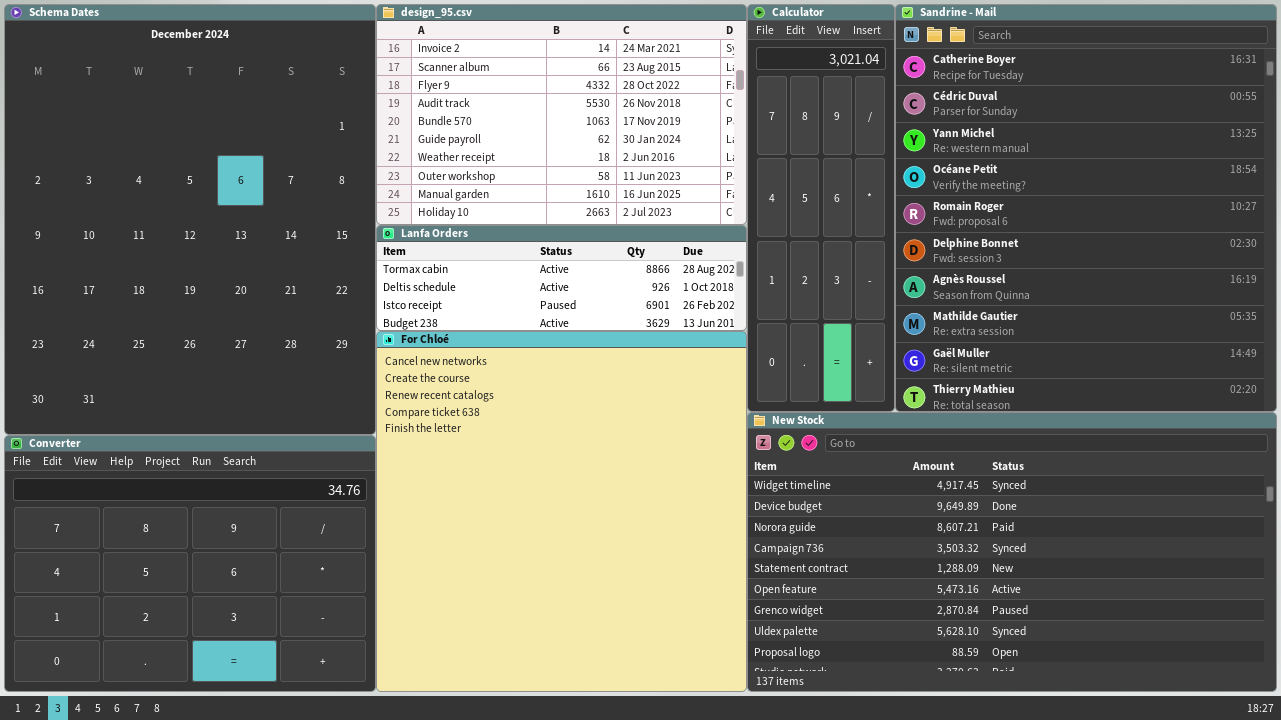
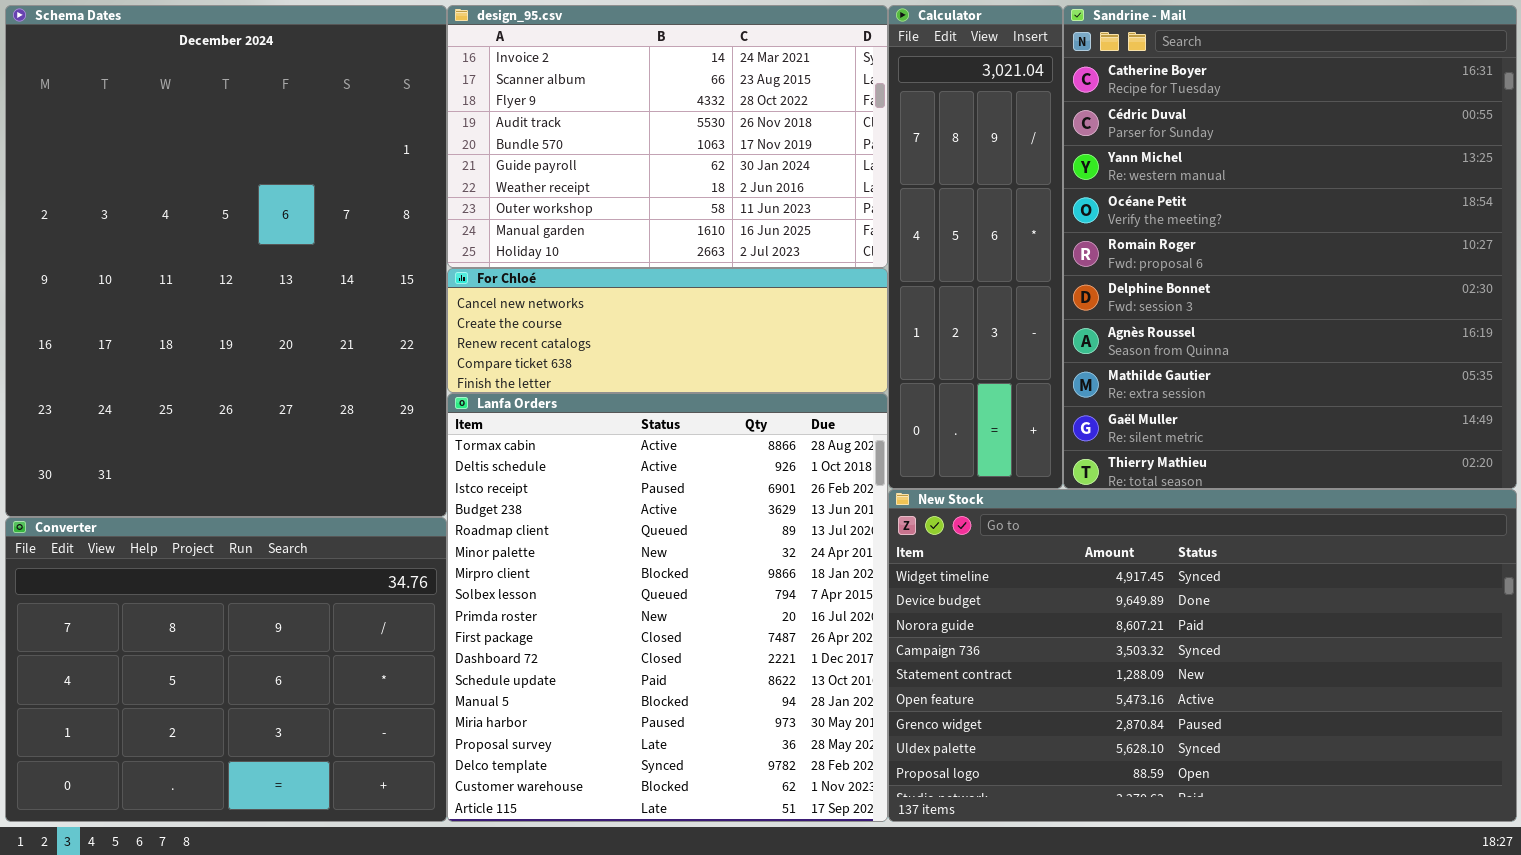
Lanfa Orders: [376,225,747,331] -> [447,393,888,822], moved, resized
For Chloé: [376,331,747,692] -> [447,268,888,393], moved, resized

